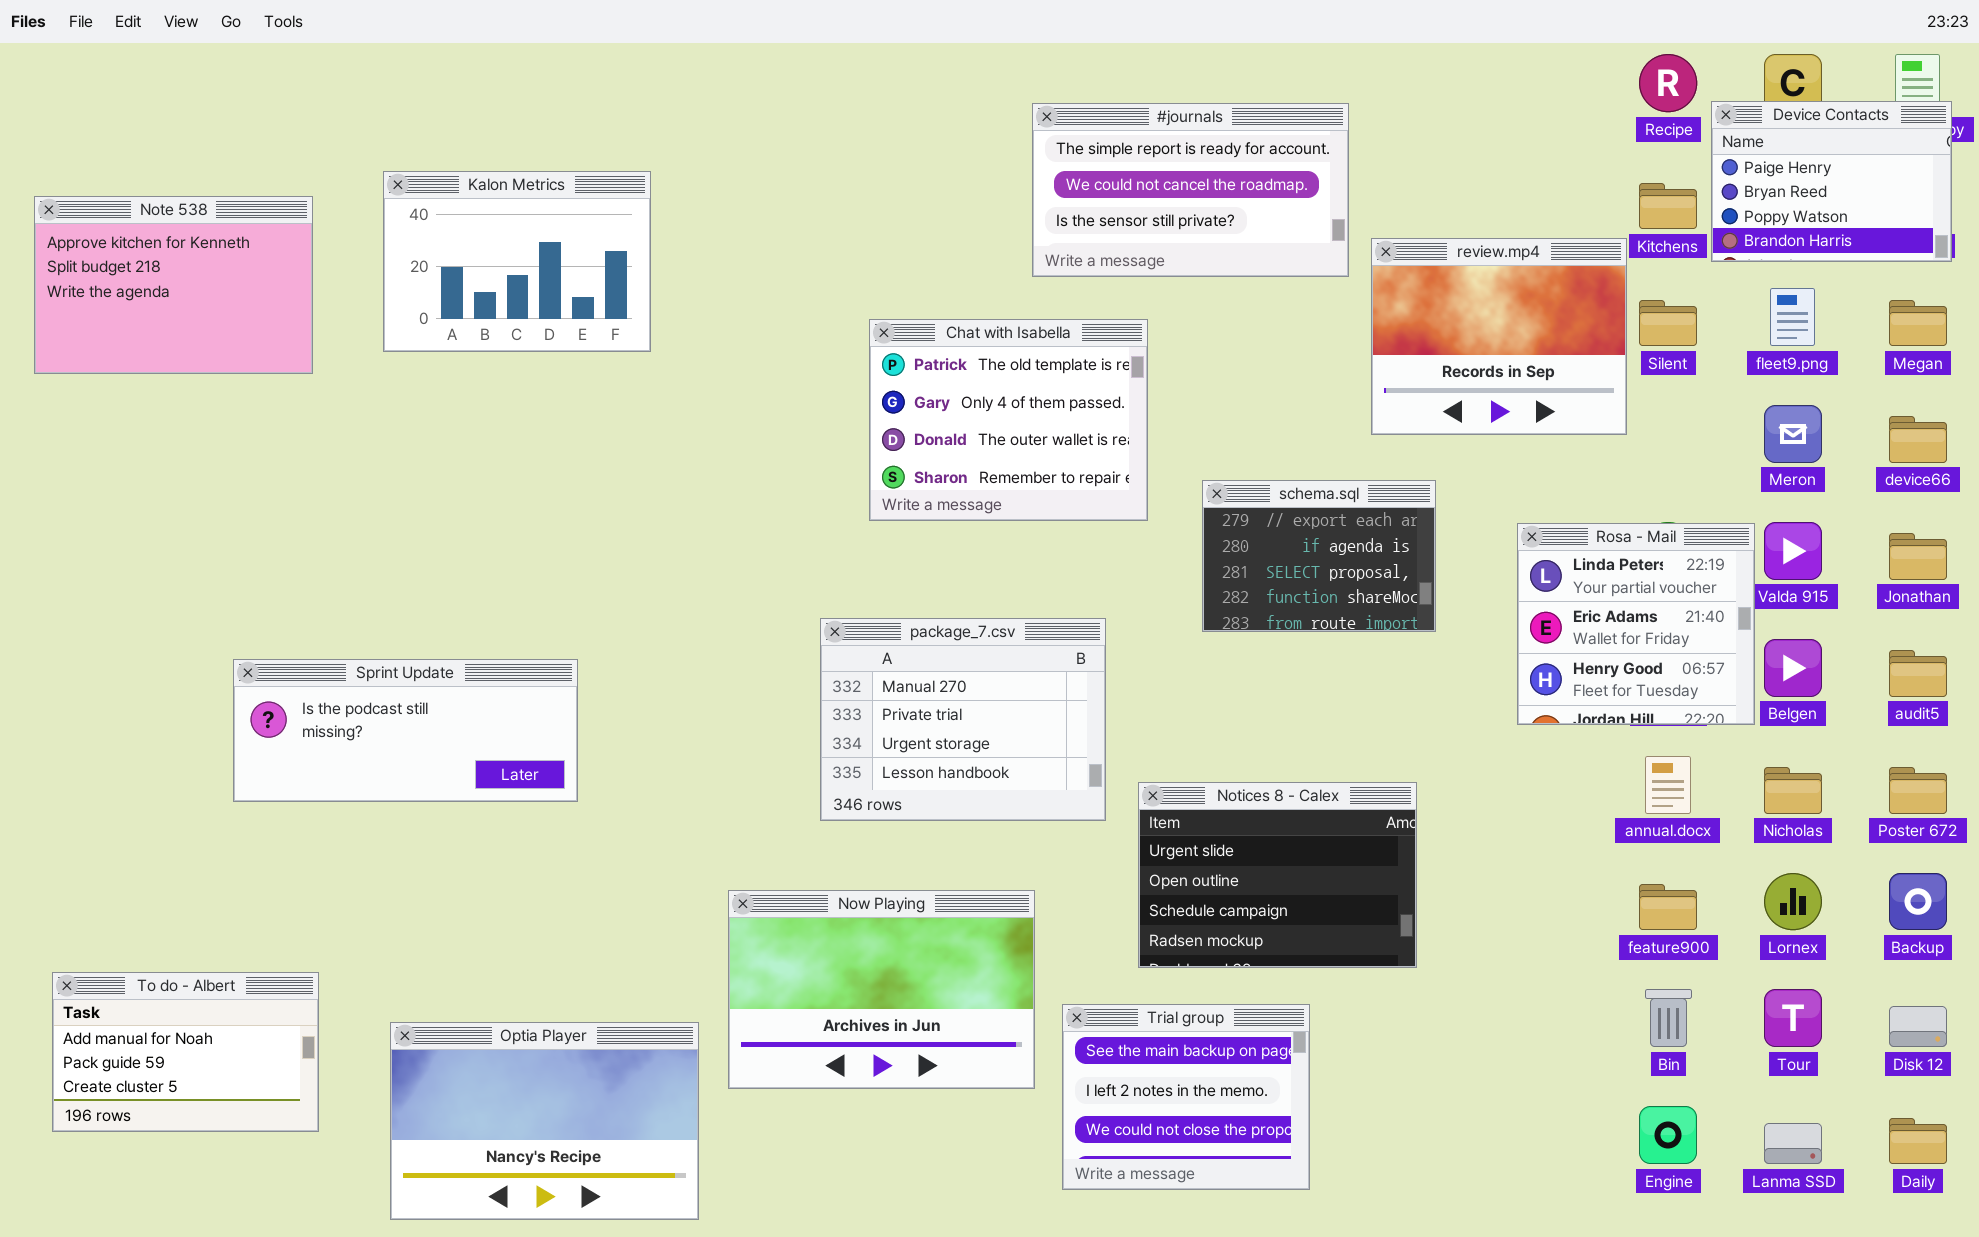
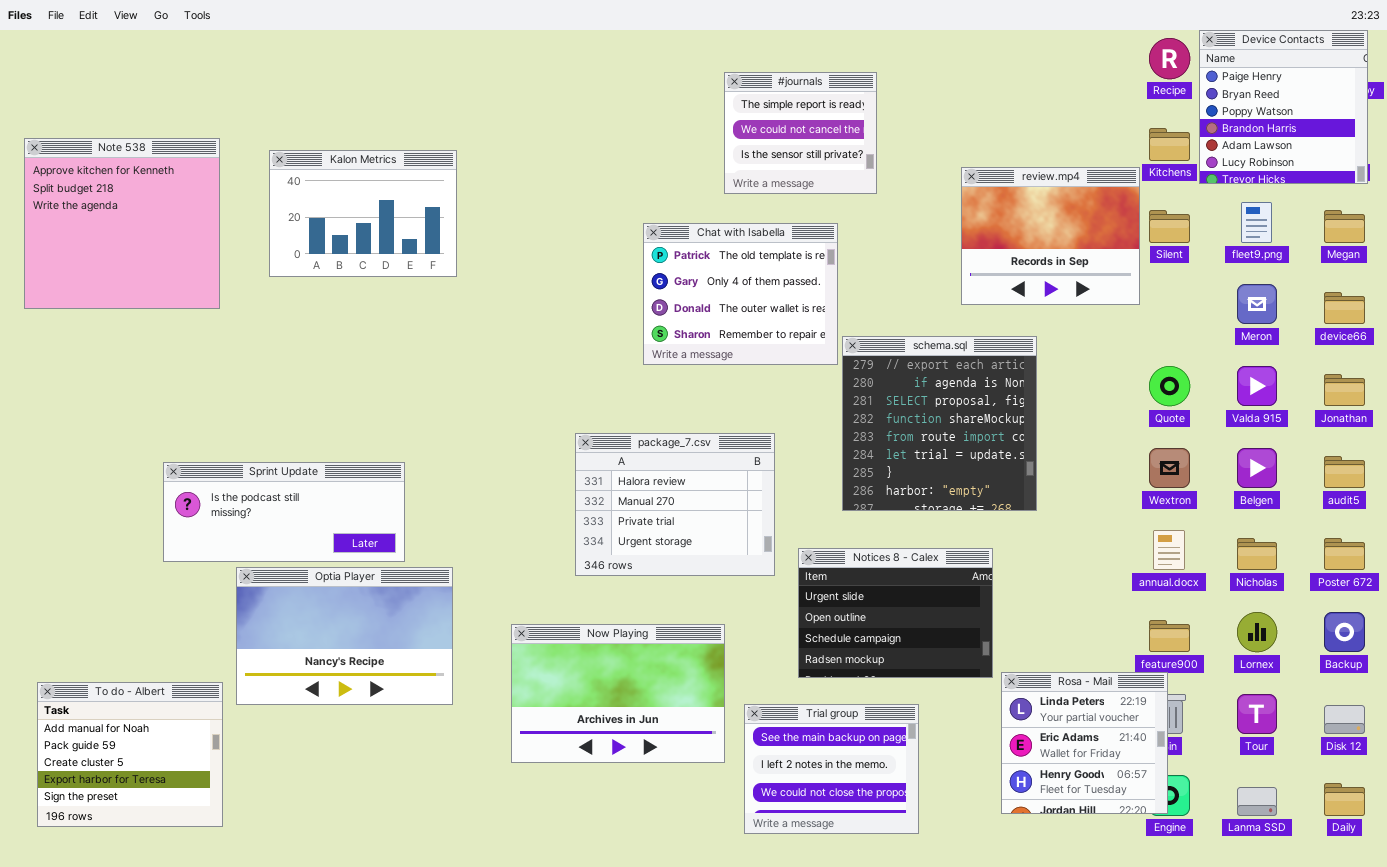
Device Contacts: [1711,101,1952,262] -> [1199,30,1368,184], resized
#journals: [1032,103,1349,277] -> [724,72,877,194], resized
Kalon Metrics: [383,171,651,352] -> [269,150,457,277], moved
Note 538: [34,196,313,374] -> [24,138,220,309], resized
Chat with Isabella: [869,319,1148,521] -> [643,223,838,365], moved
schema.sql: [1202,480,1436,632] -> [842,336,1037,511], resized
Rosa - Mail: [1517,523,1755,725] -> [1001,672,1168,814], moved
package_7.csv: [820,618,1106,821] -> [575,433,775,576], scrolled up 1 row
To do - Albert: [52,972,319,1132] -> [37,682,223,827], resized
Optia Player: [390,1022,699,1220] -> [236,567,453,705], moved

